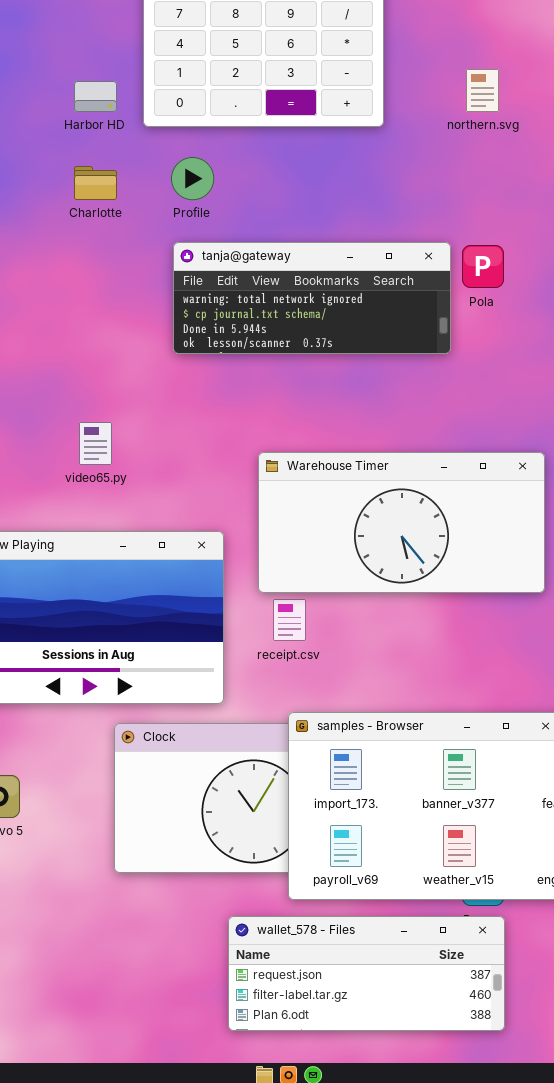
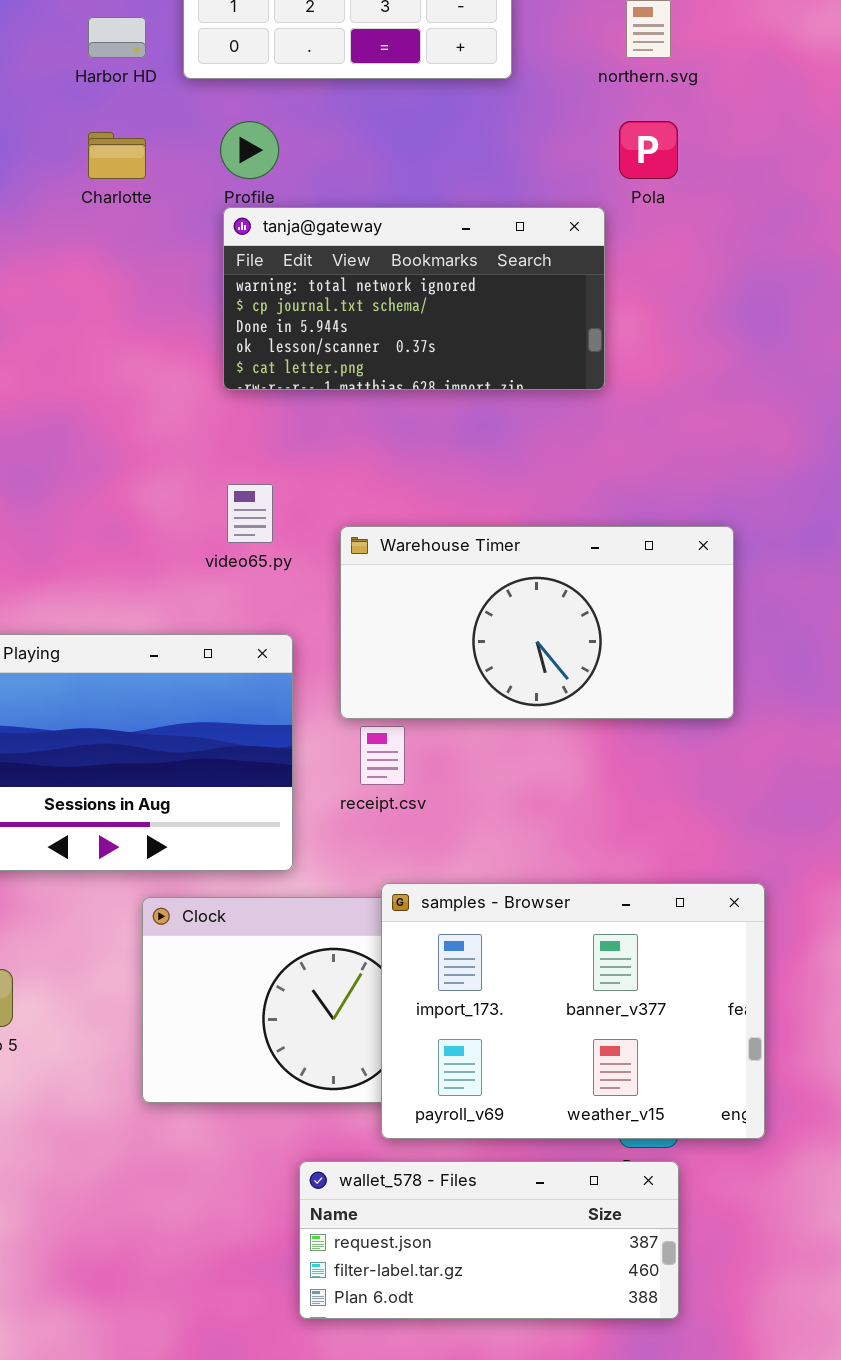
tanja@gateway: [173,242,451,354] -> [223,207,605,390], resized
Pola: [462,245,504,288] -> [619,121,678,179], moved
video65.py: [79,422,112,465] -> [227,484,273,543], moved

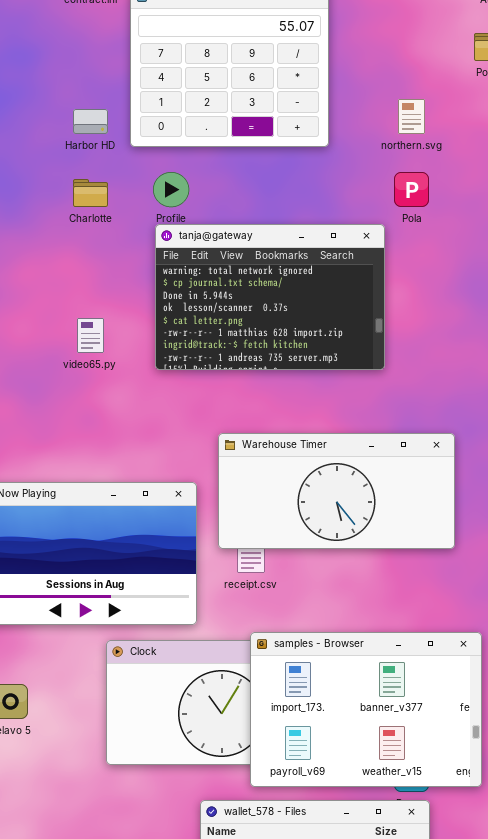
tanja@gateway: [223,207,605,390] -> [155,224,385,370], resized
video65.py: [227,484,273,543] -> [77,318,104,353], moved
Warehouse Timer: [340,526,734,719] -> [218,433,455,549], moved

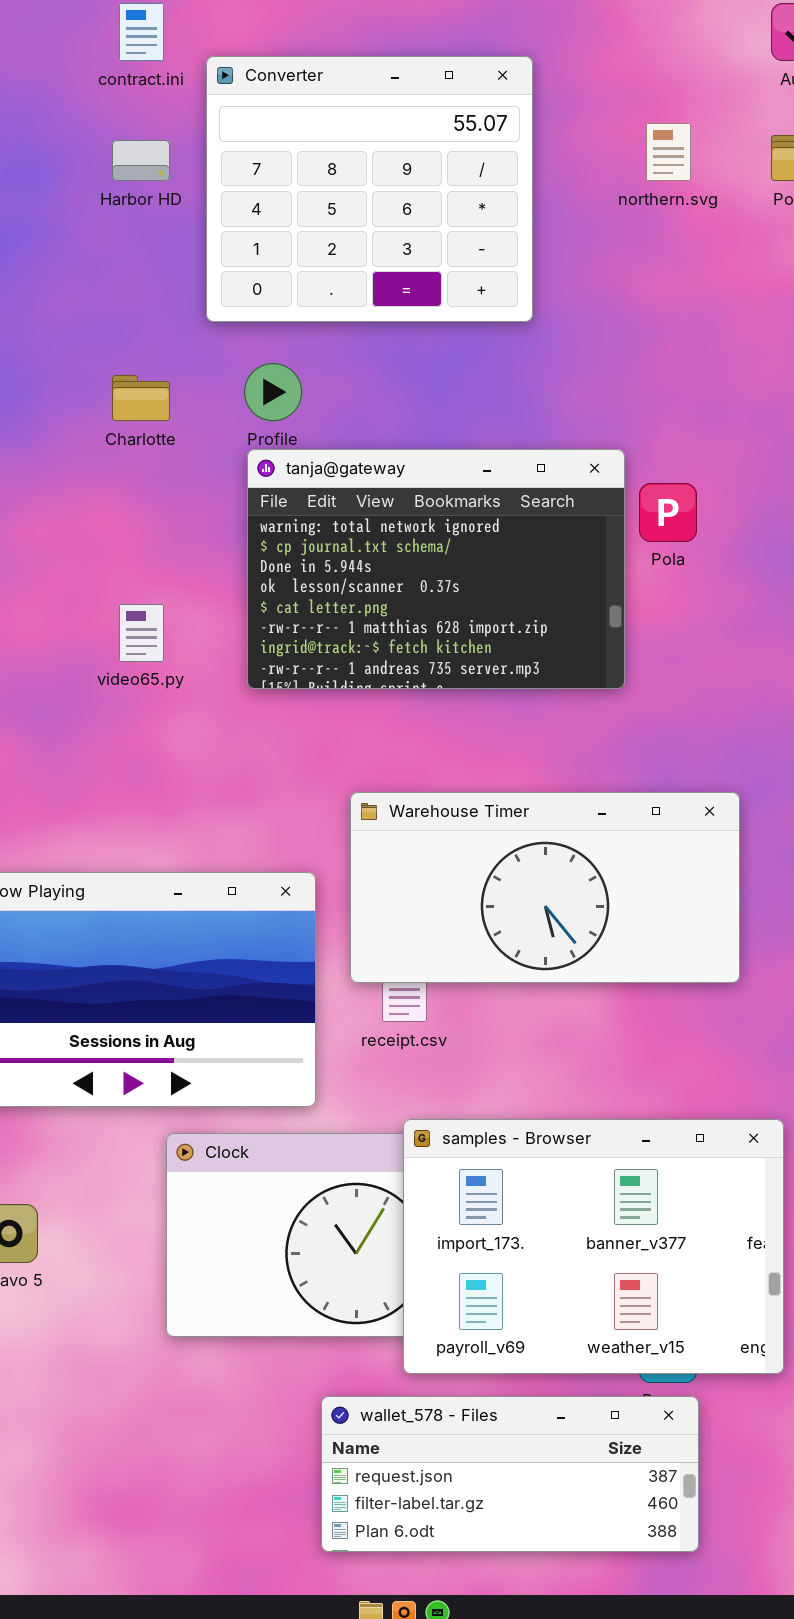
northern.svg: [398,99,425,134] -> [646,123,691,181], moved
Harbor HD: [73,109,108,134] -> [112,140,170,181], moved
Pola: [394,172,429,207] -> [639,483,697,542], moved

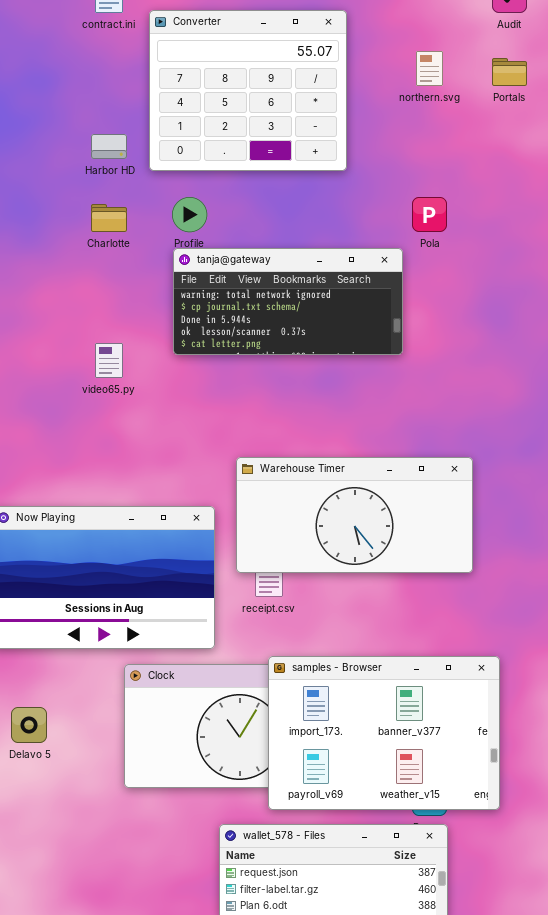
Harbor HD: [112,140,170,181] -> [91,134,127,159], moved
tanja@gateway: [247,449,625,689] -> [173,248,403,355], resized
Pola: [639,483,697,542] -> [412,197,447,232], moved

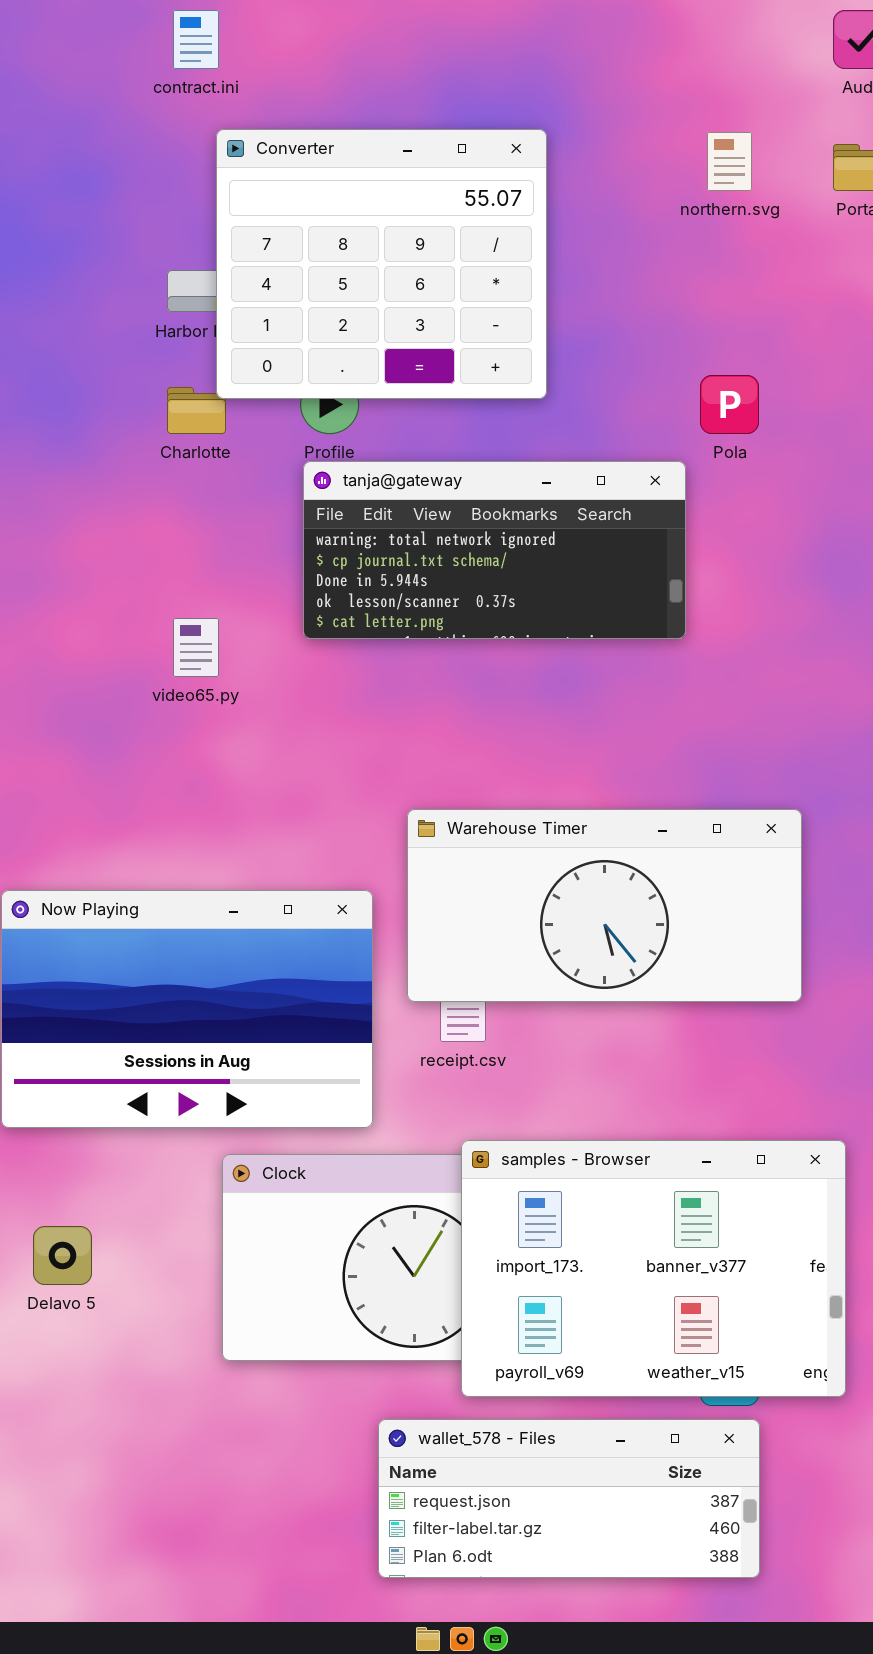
Converter: [149,10,347,171] -> [216,129,547,399], moved

